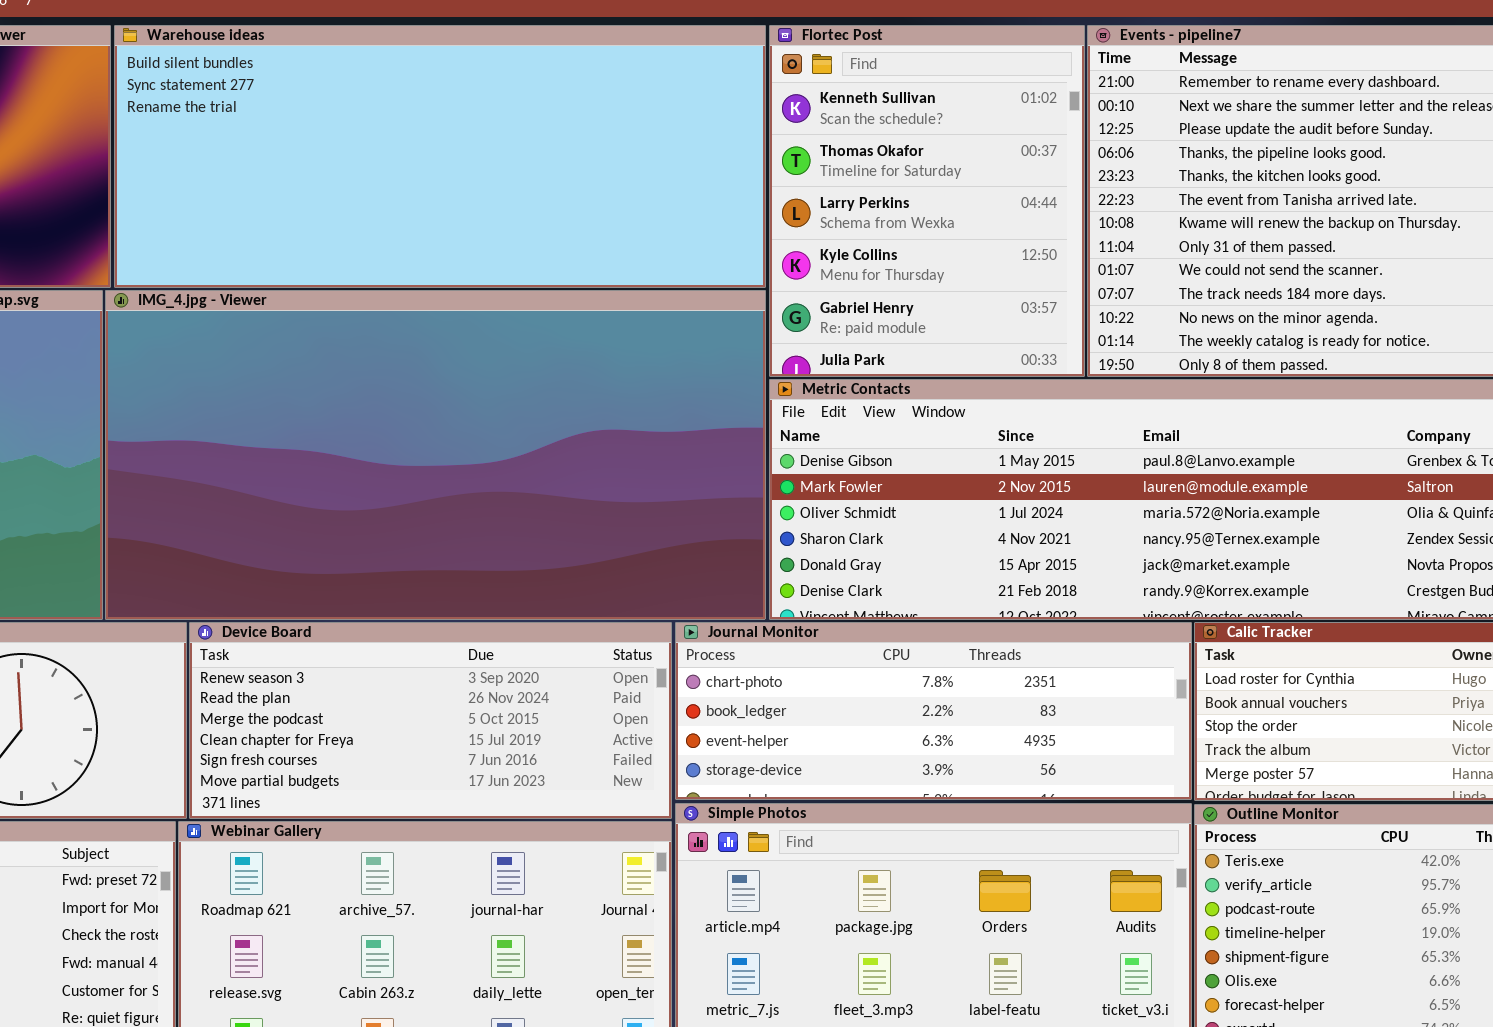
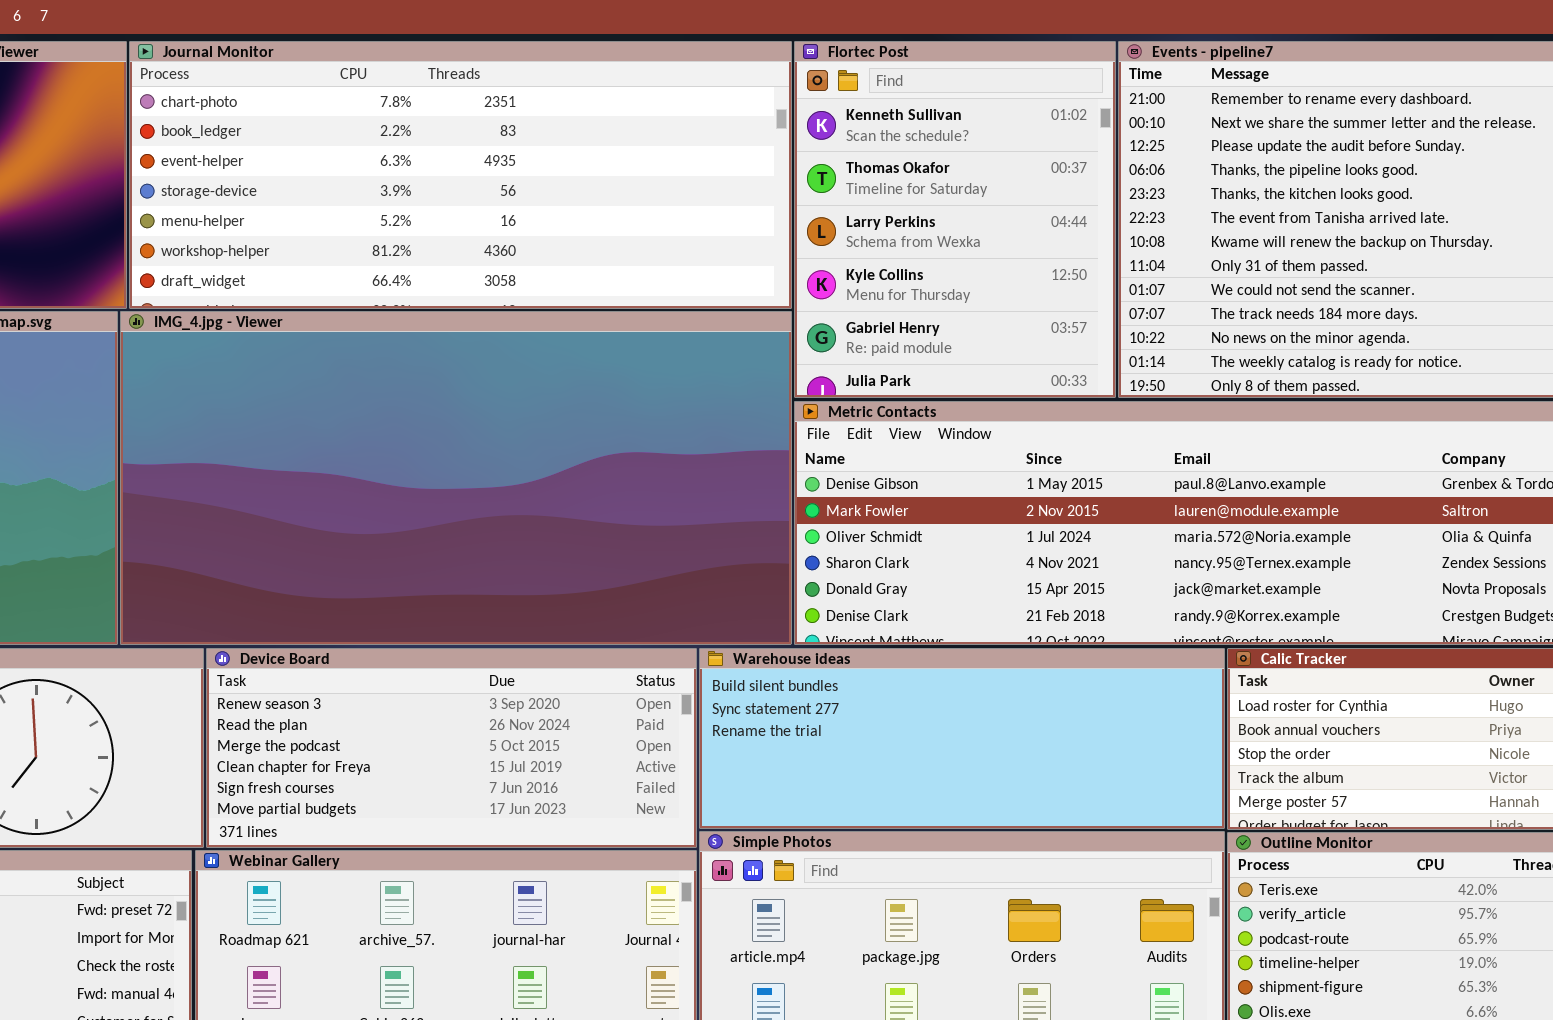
Warehouse ideas: [114,25,766,288] -> [699,648,1225,829], moved, resized
Journal Monitor: [675,622,1192,800] -> [129,41,792,309], moved, resized

